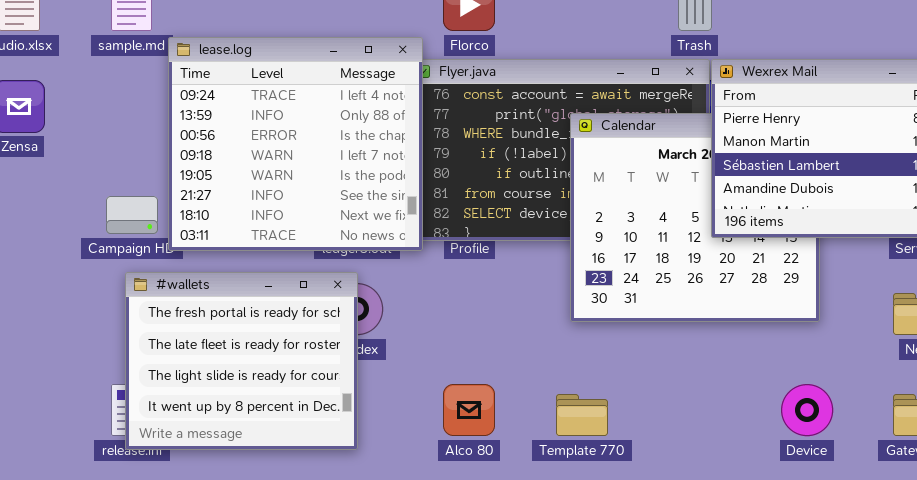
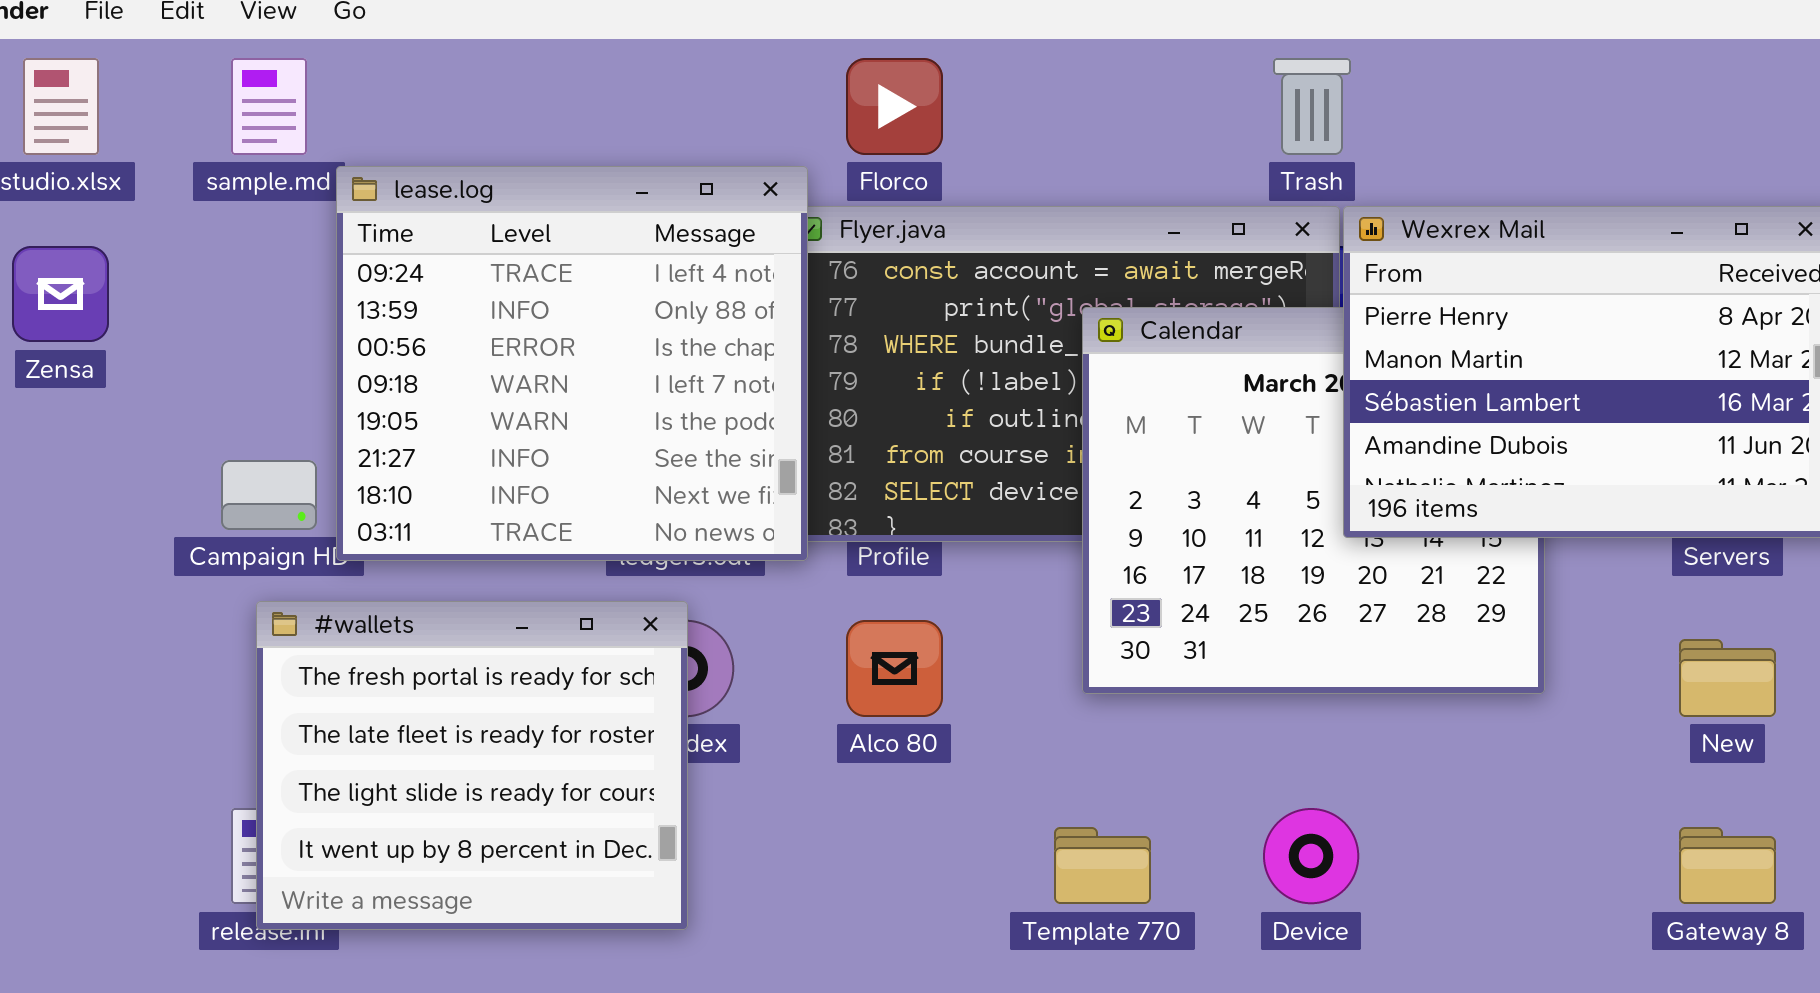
Alco 80: [443,384,495,436] -> [846,620,943,717], moved
Device: [781,384,833,436] -> [1263,808,1359,904], moved

